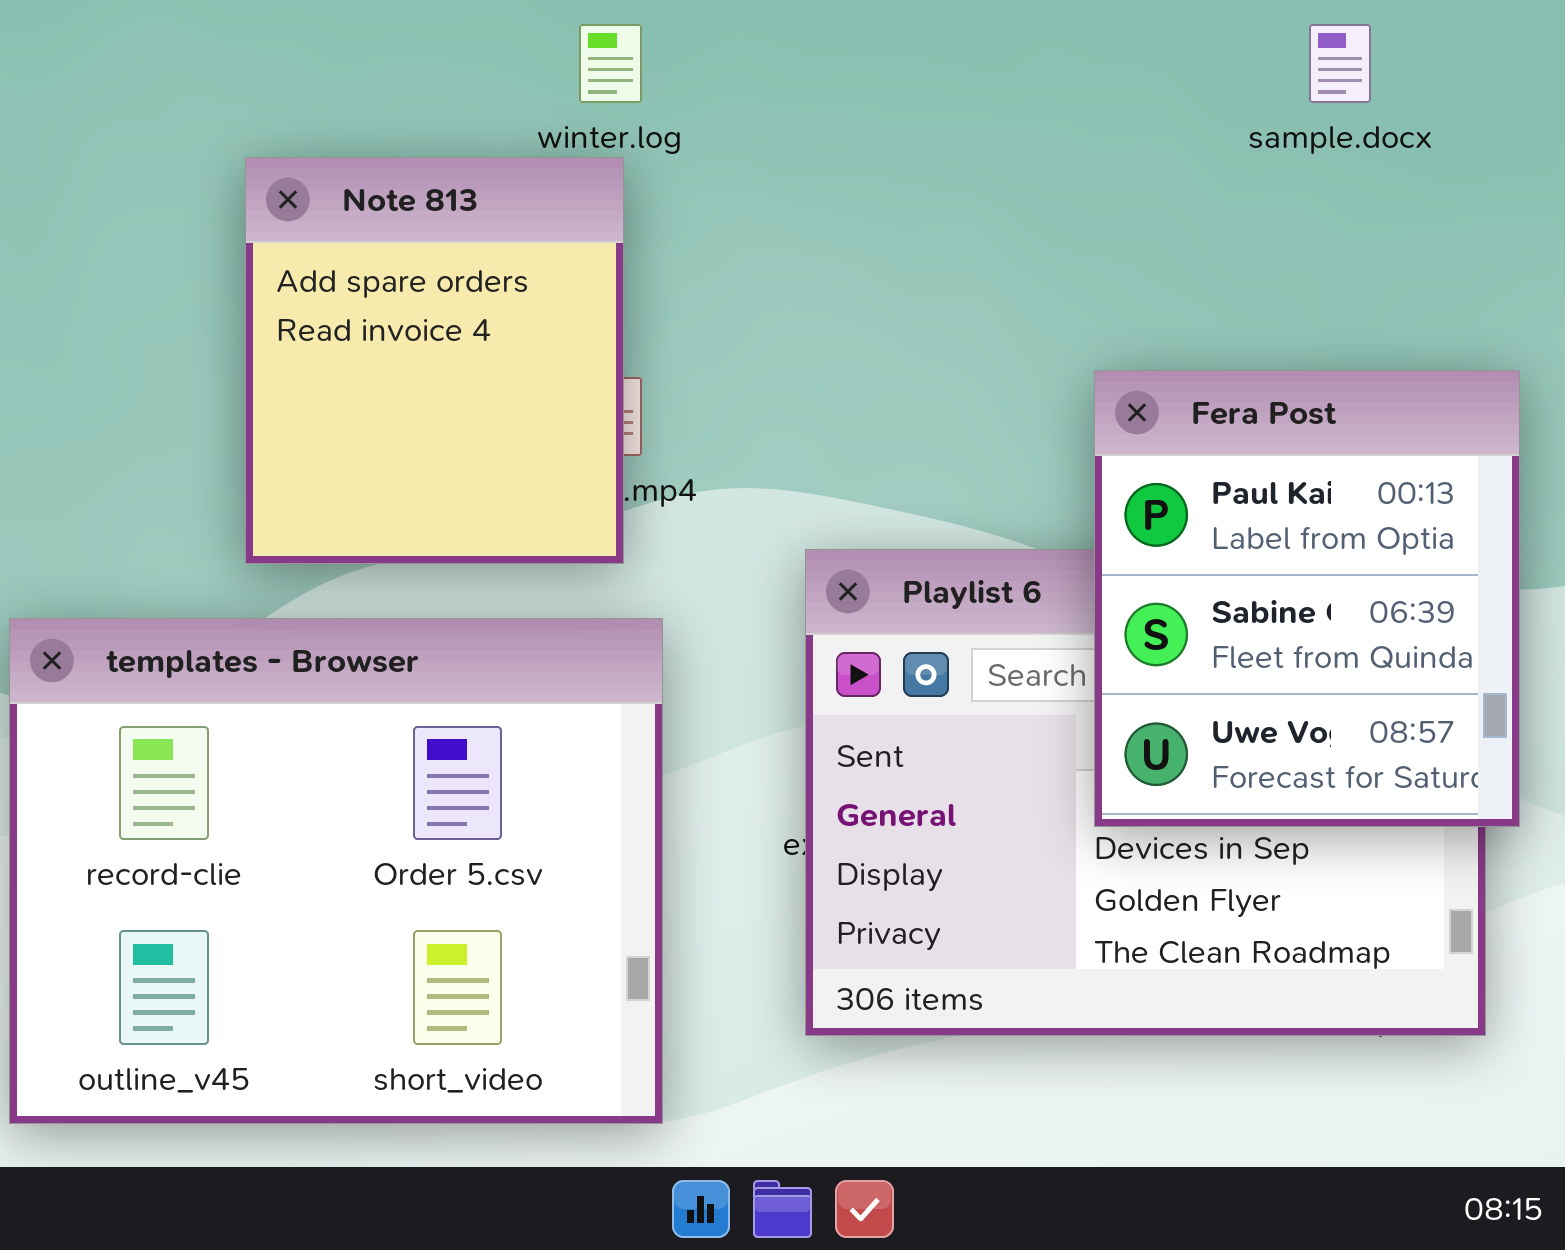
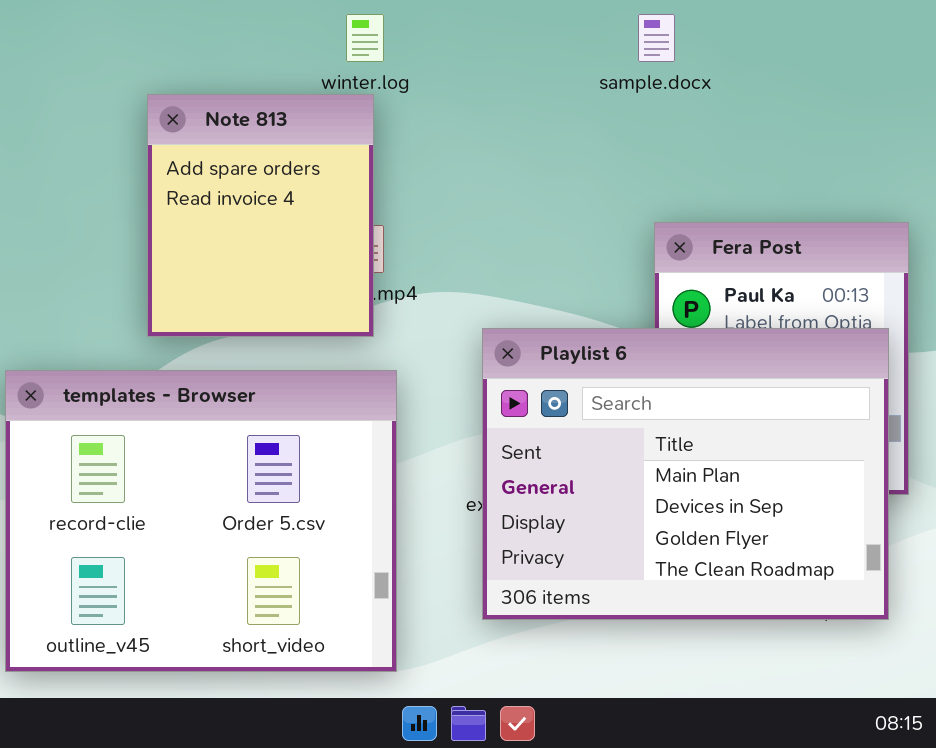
sample.docx: [1309,24,1371,103] -> [638,14,675,62], moved
Playlist 6: [805,549,1486,1036] -> [482,328,889,620], raised

